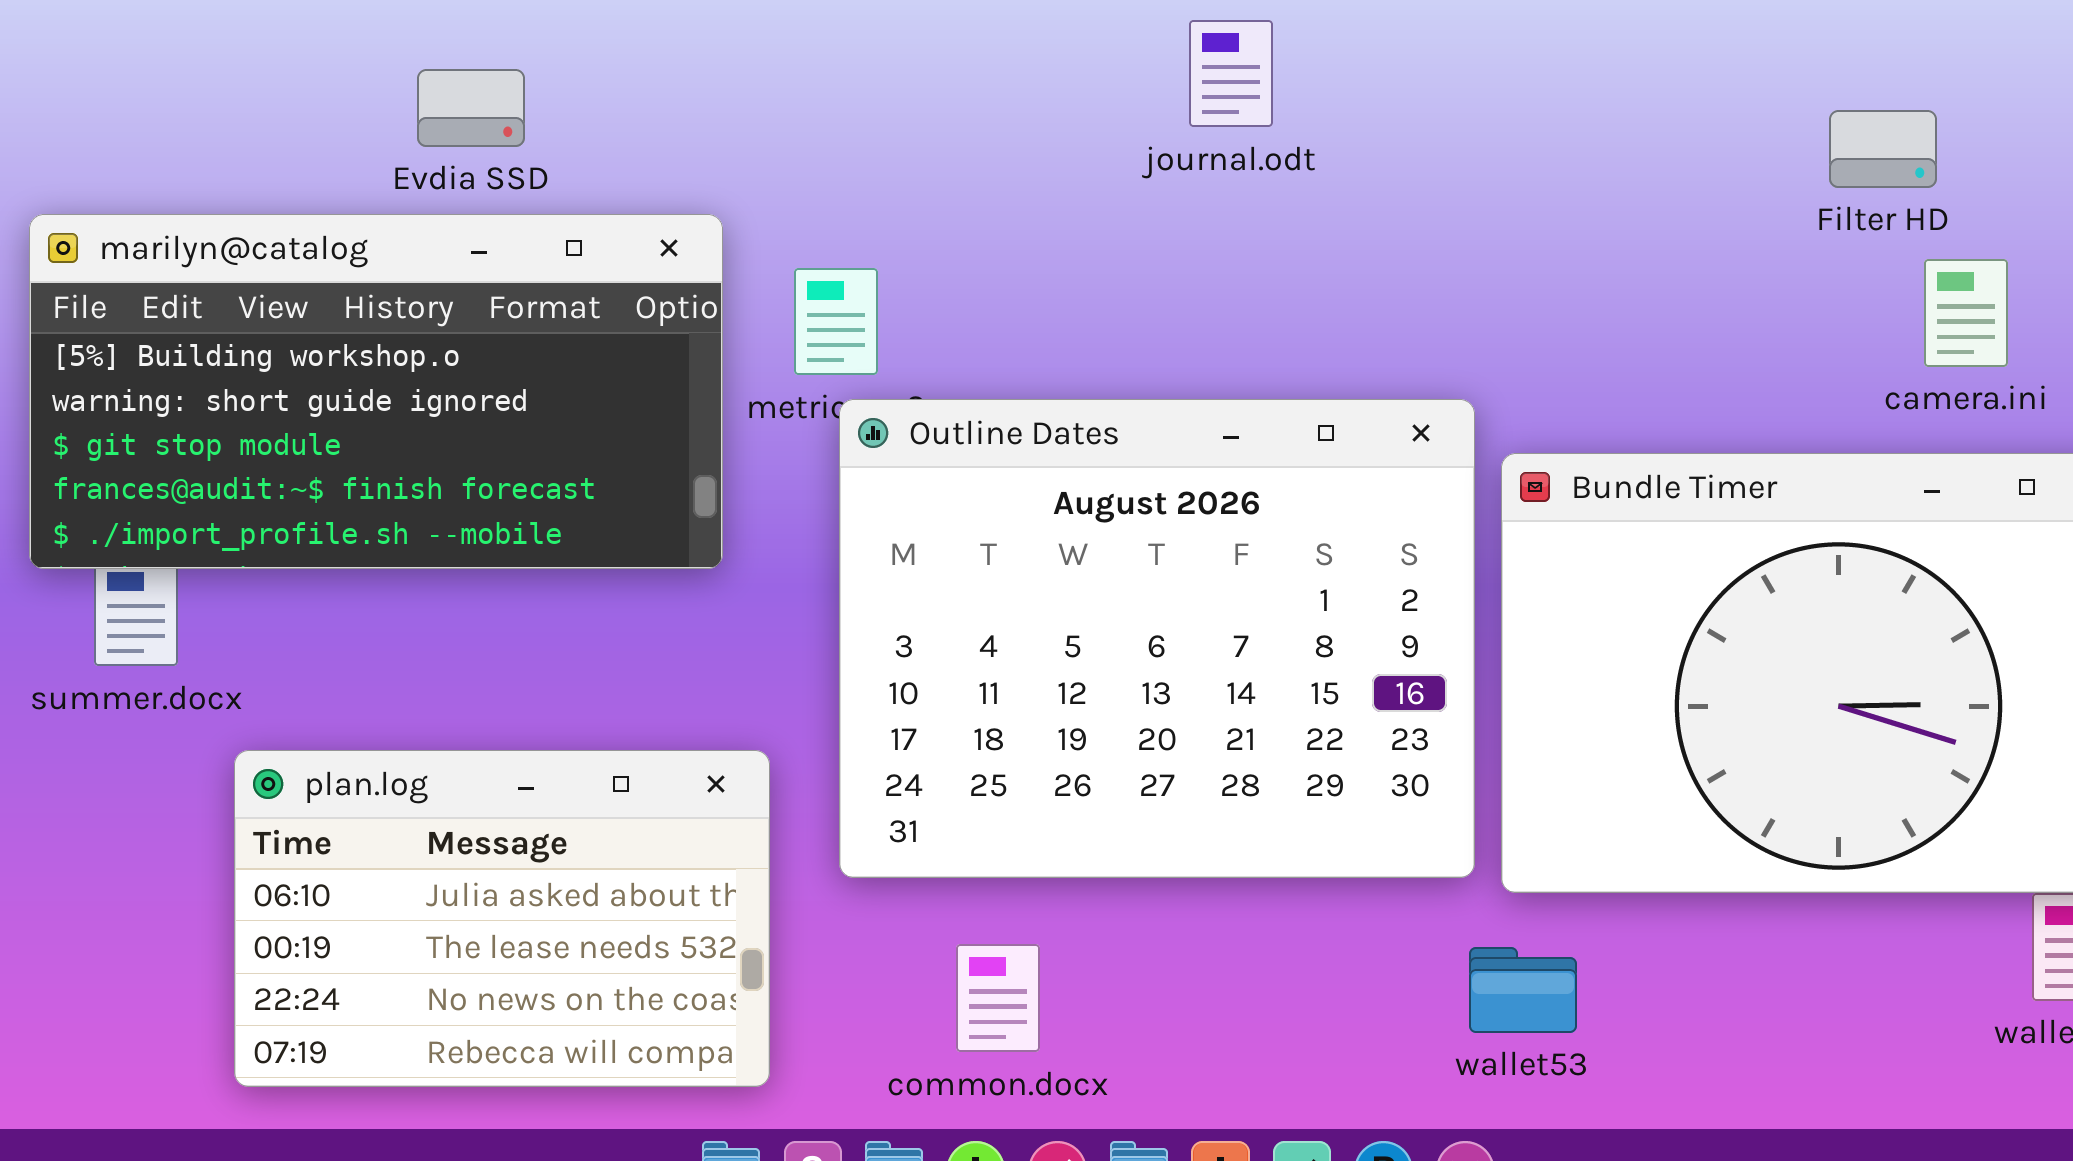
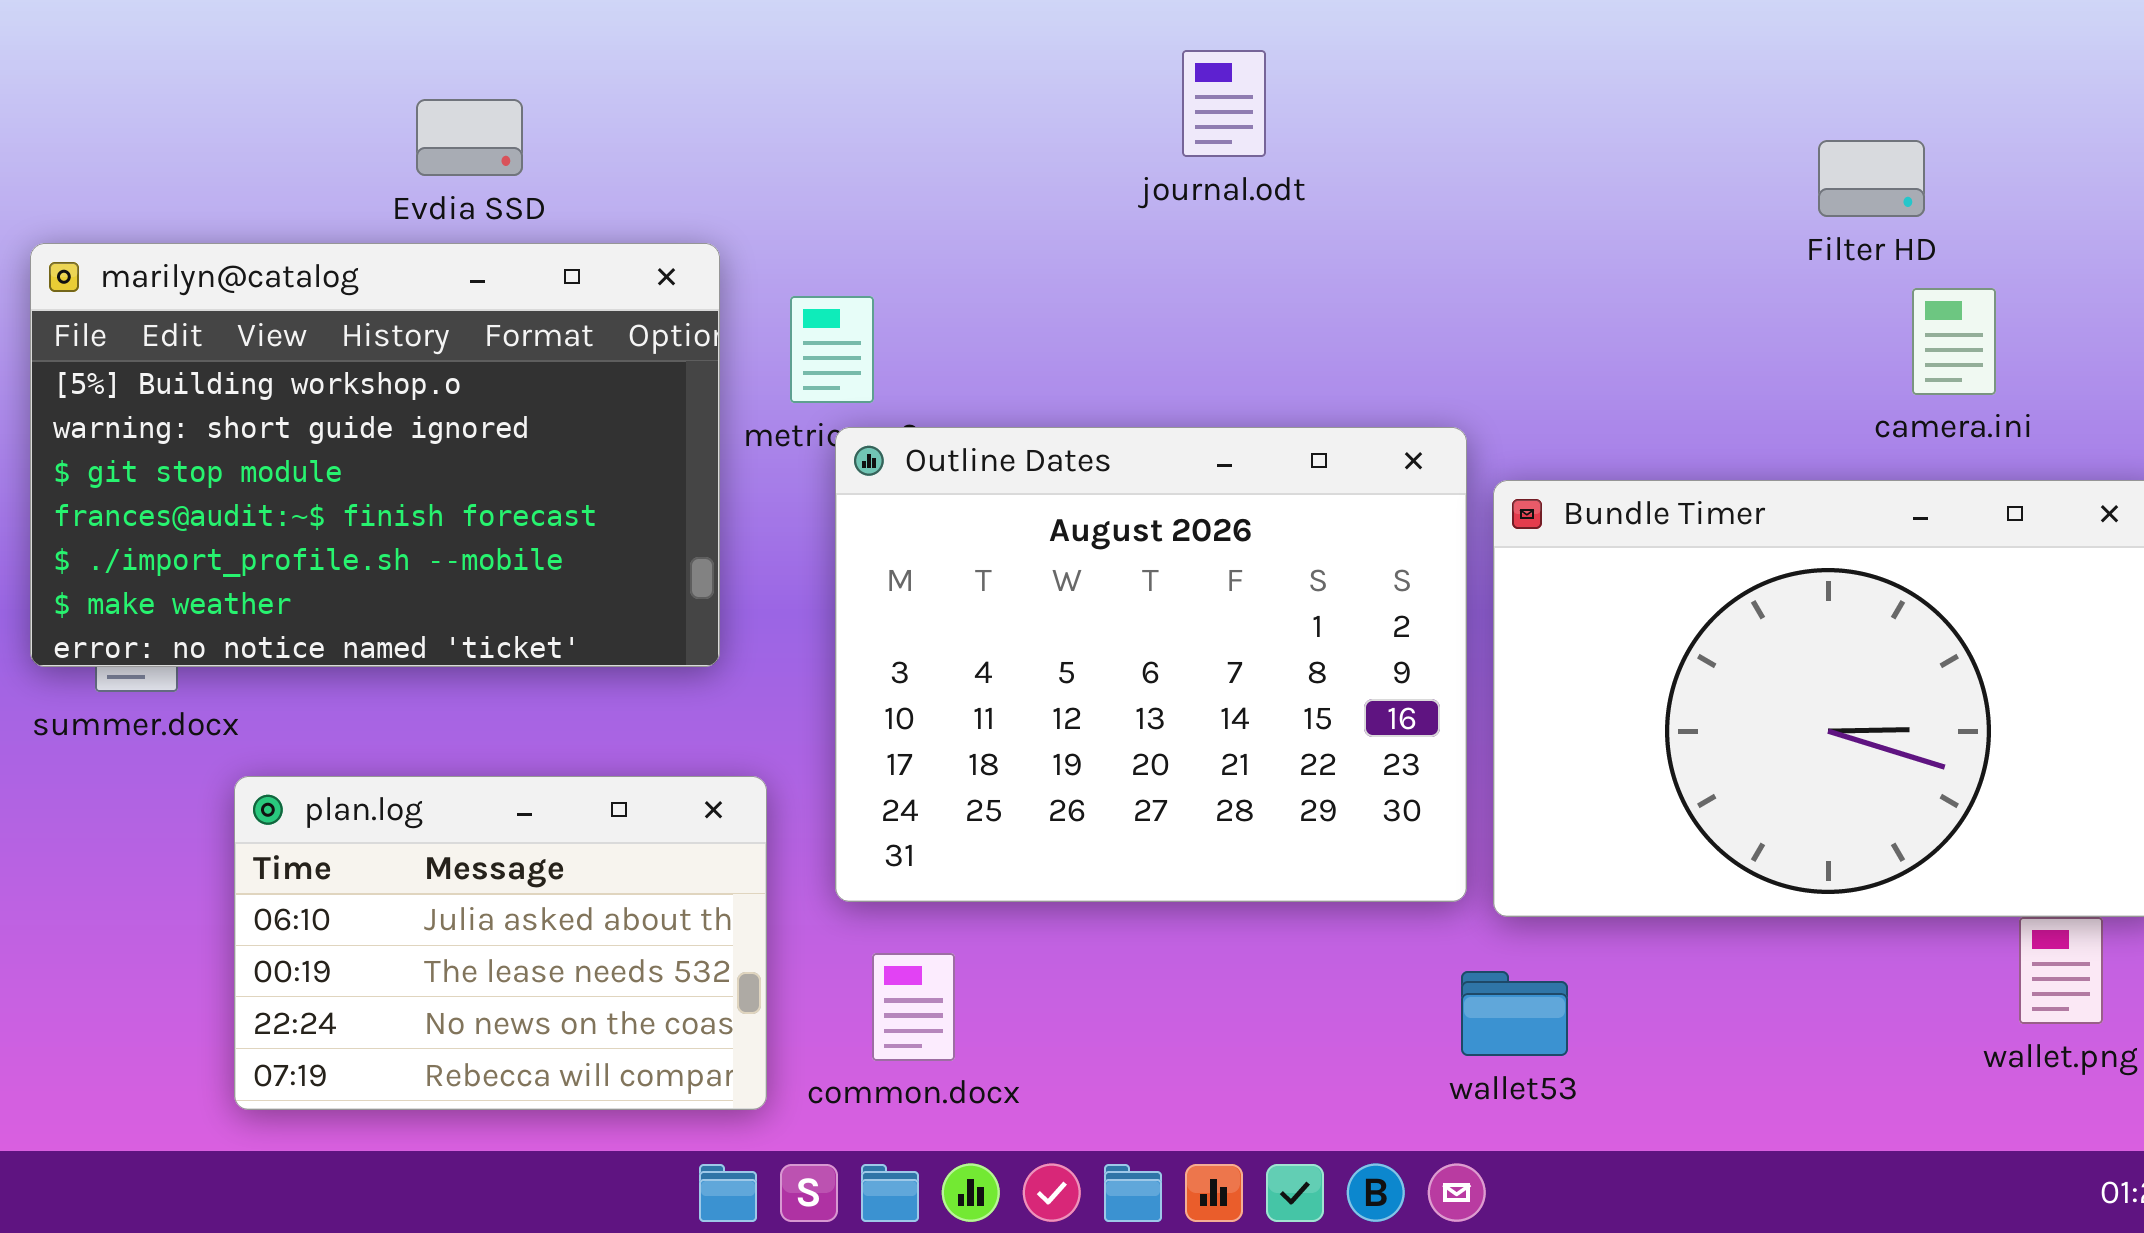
marilyn@catalog: [29,214,723,569] -> [30,243,720,667], resized
common.docx: [956,944,1040,1052] -> [872,953,955,1061], moved

